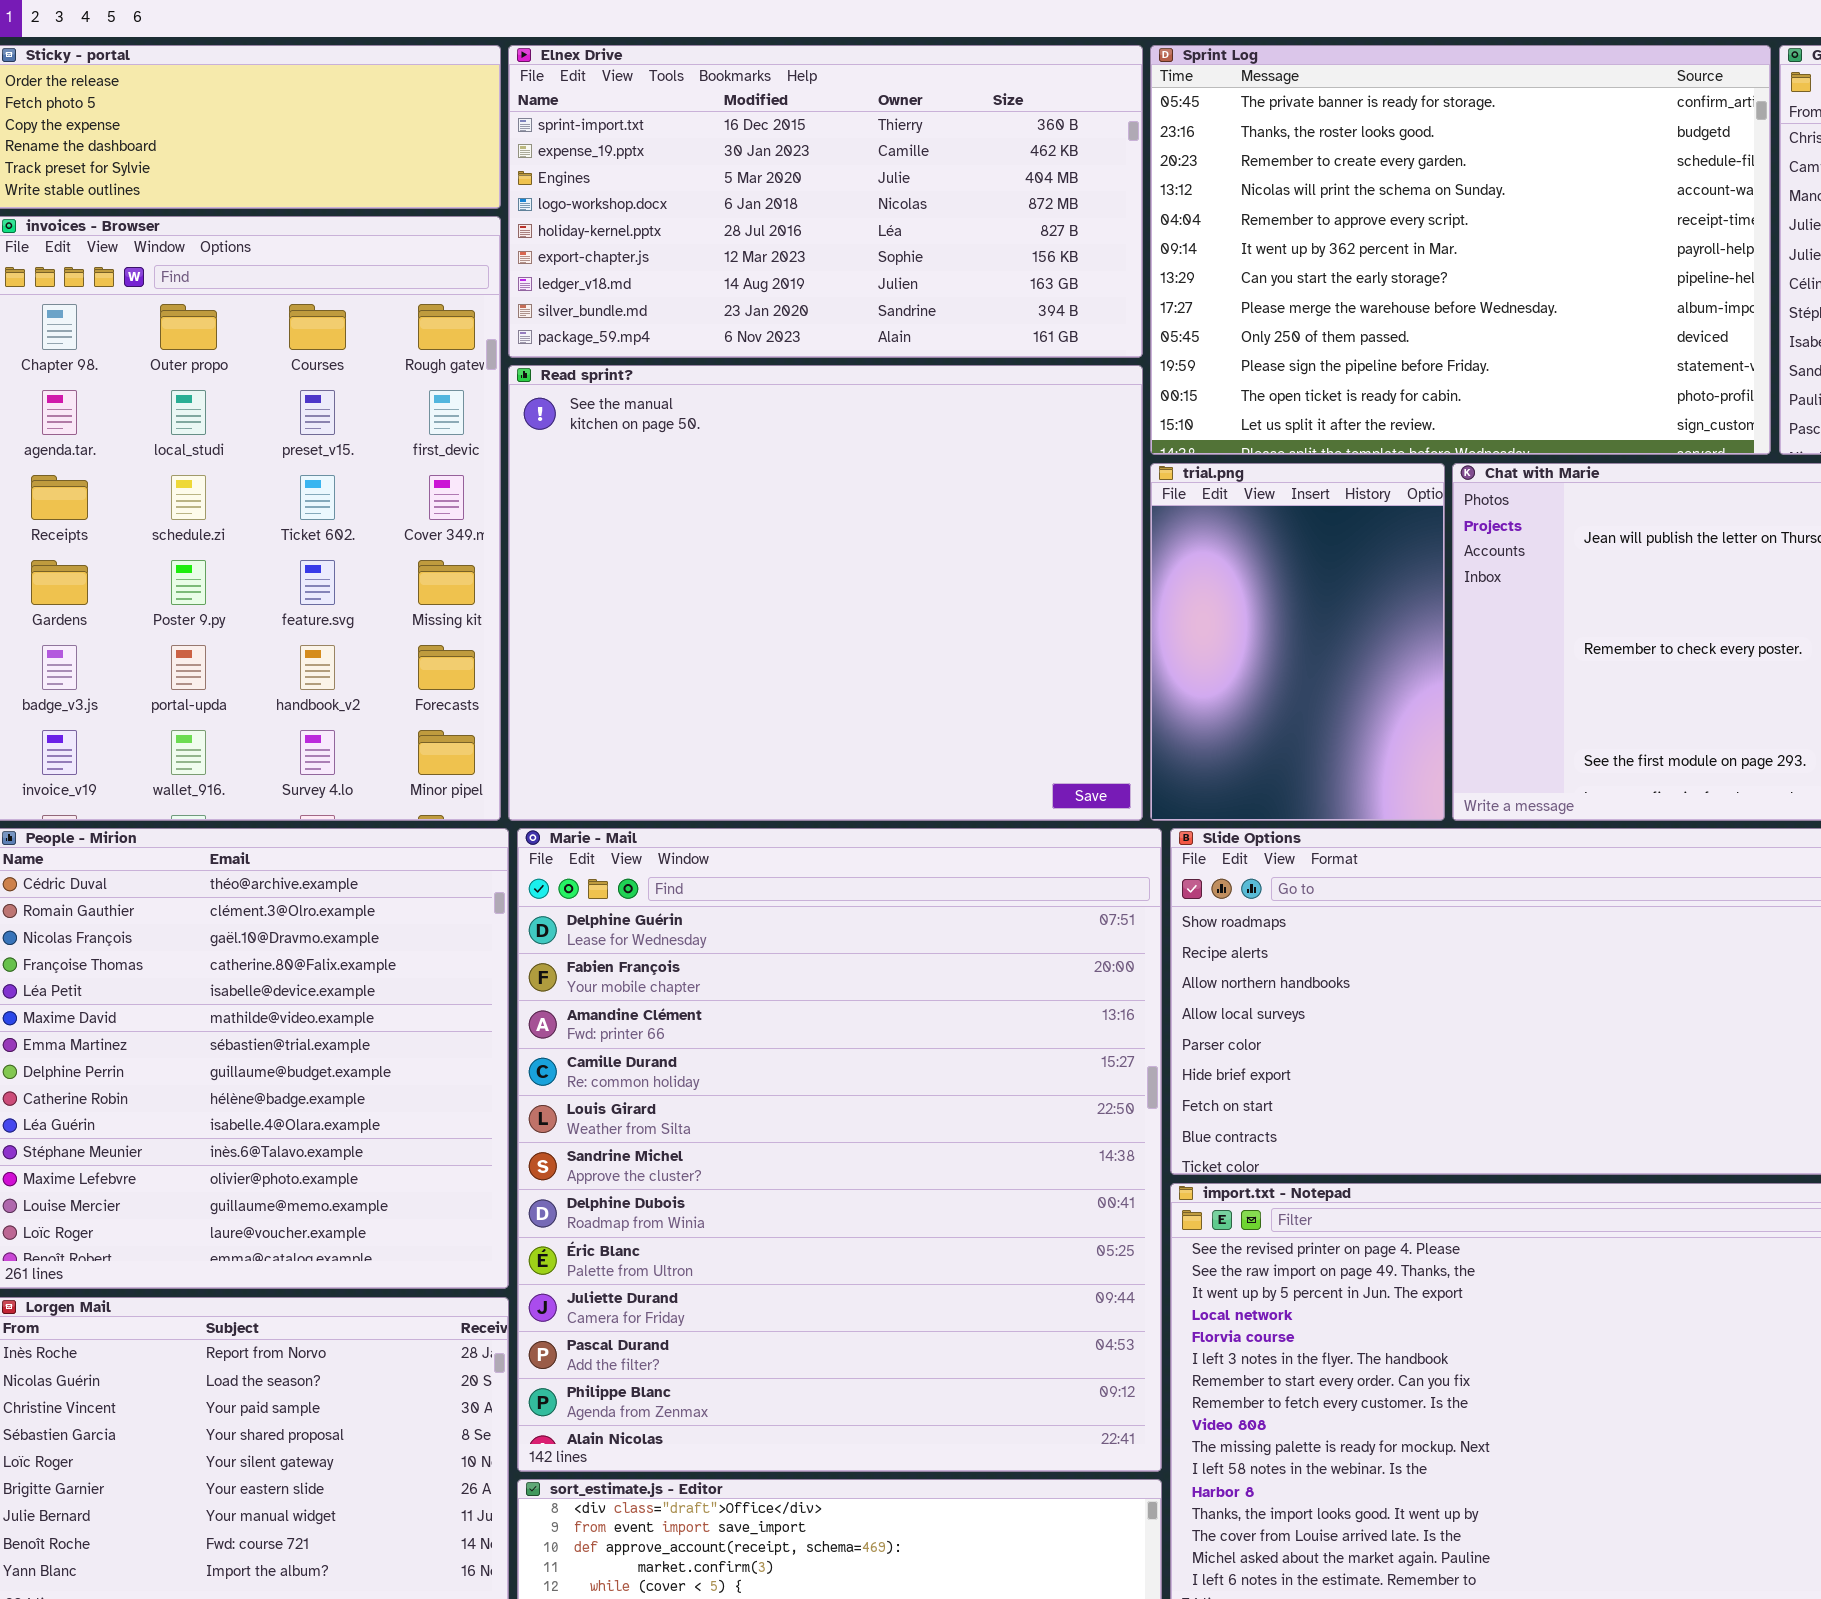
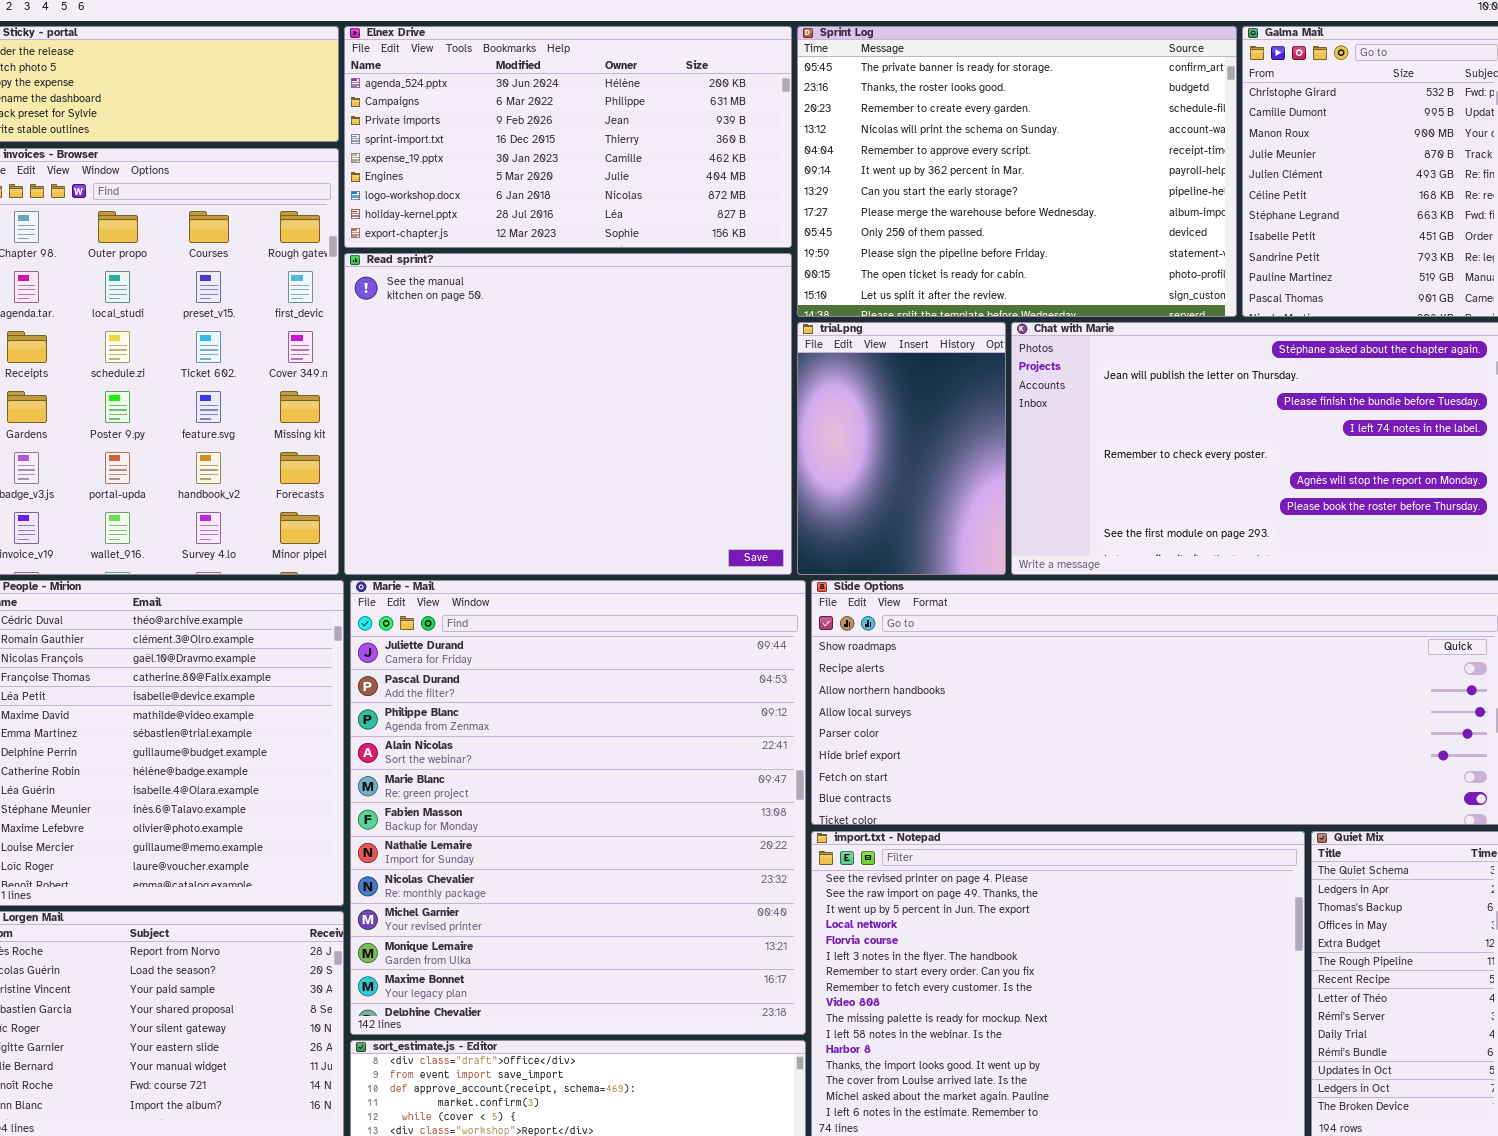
Elnex Drive: [508,45,1143,358] -> [344,26,792,248], scrolled up 3 rows
Marie - Mail: [517,828,1162,1472] -> [350,580,806,1035], scrolled down 8 rows

